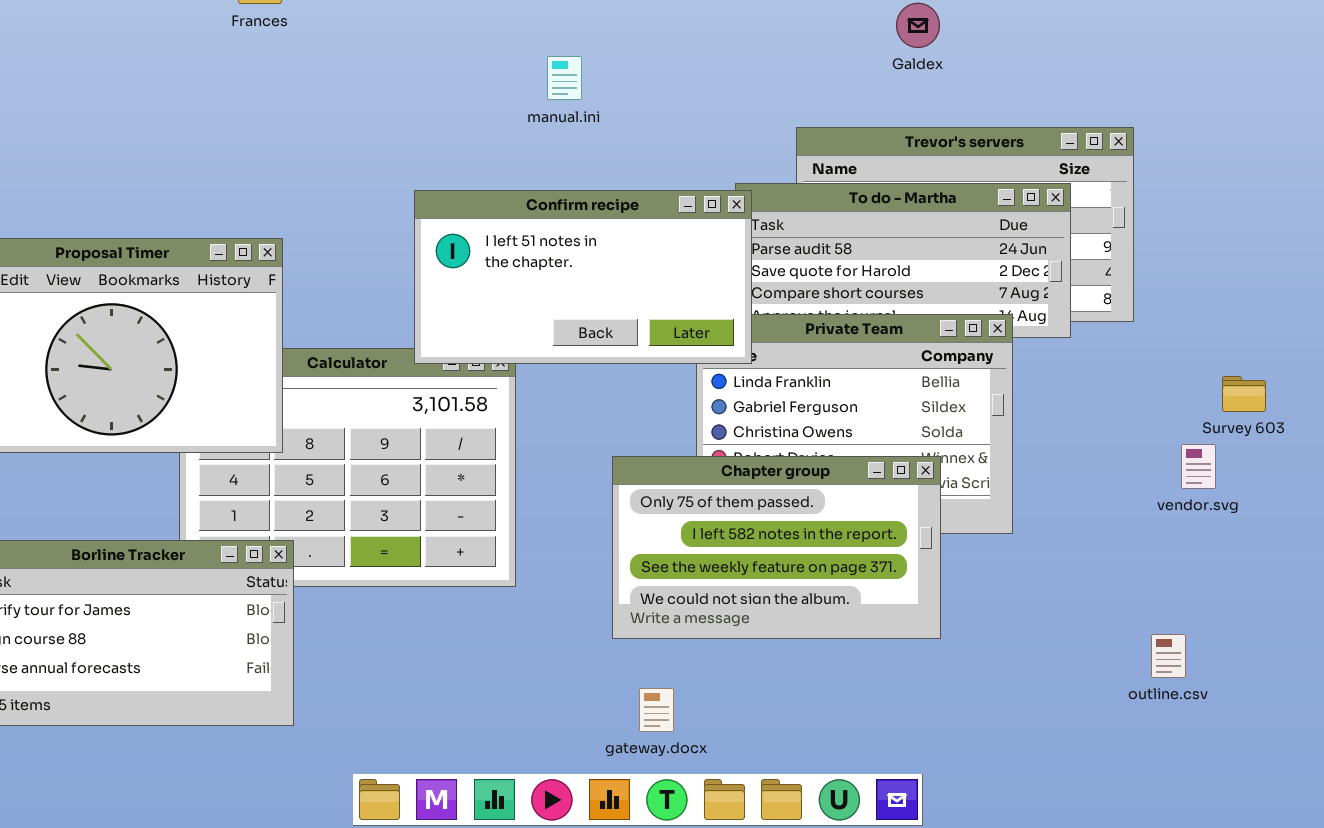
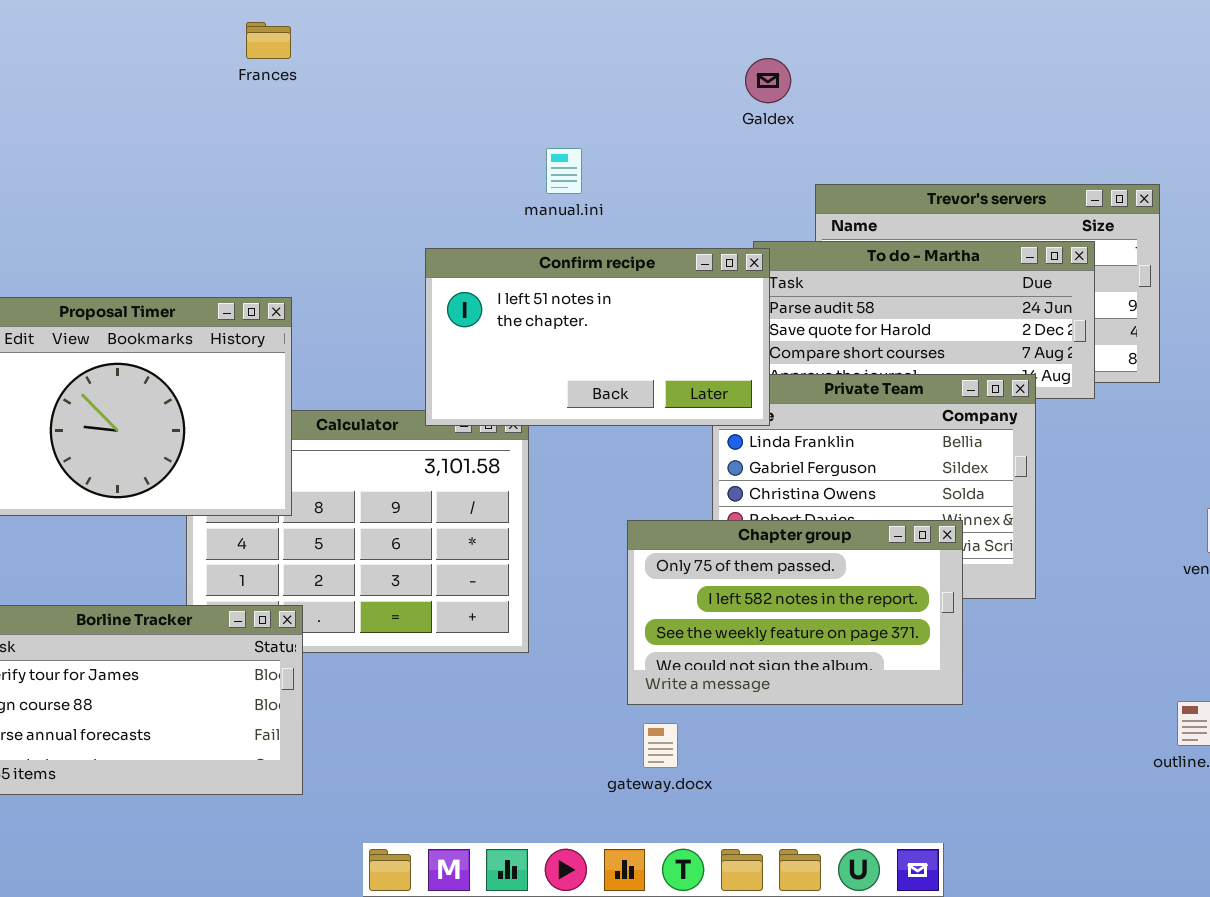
Galdex: [896,3,940,48] -> [745,58,791,103], moved
manual.ini: [547,56,582,100] -> [546,148,582,194], moved
gateway.docx: [639,688,674,732] -> [643,723,678,768], moved

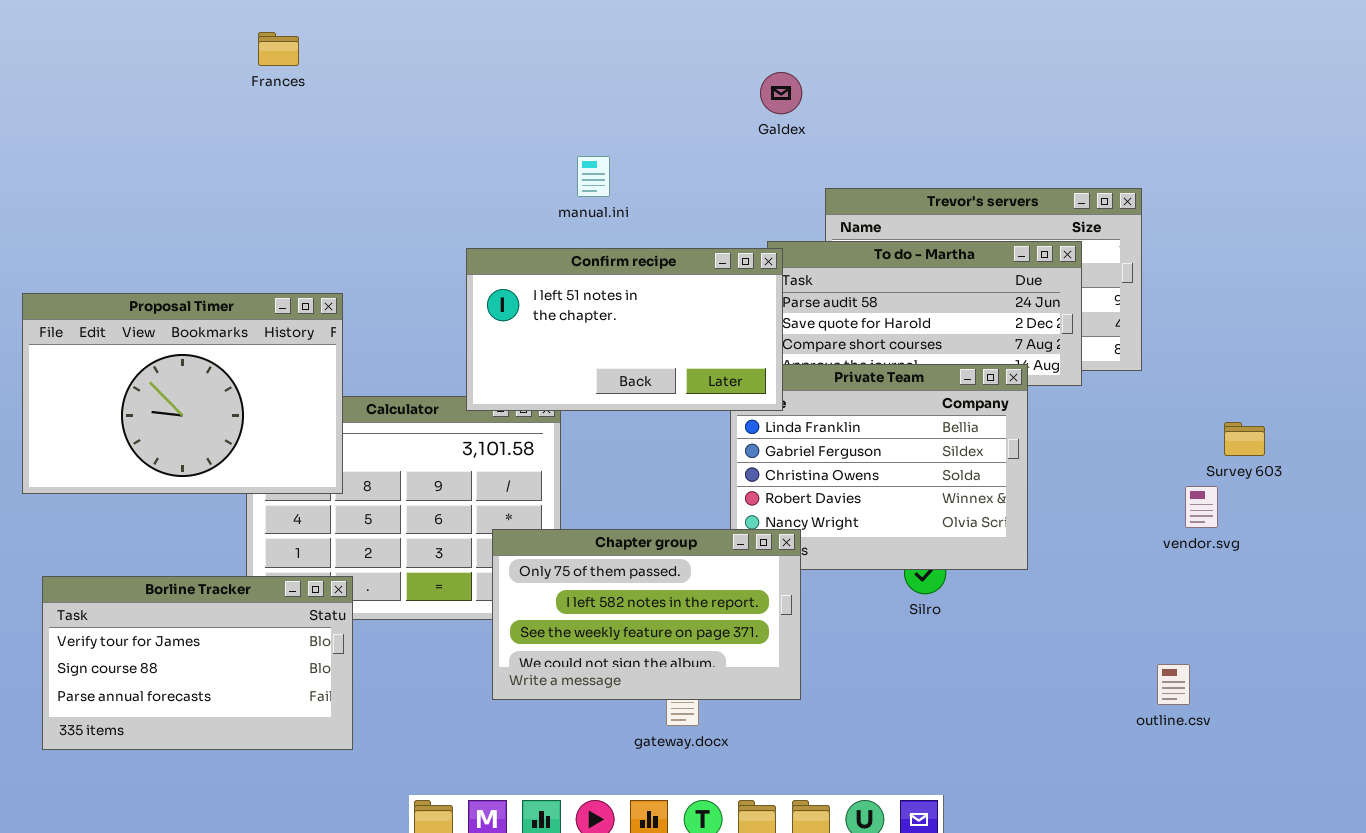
Frances: [246,22,291,59] -> [258,32,299,66], moved
Chapter group: [627,520,963,705] -> [492,529,801,700], moved

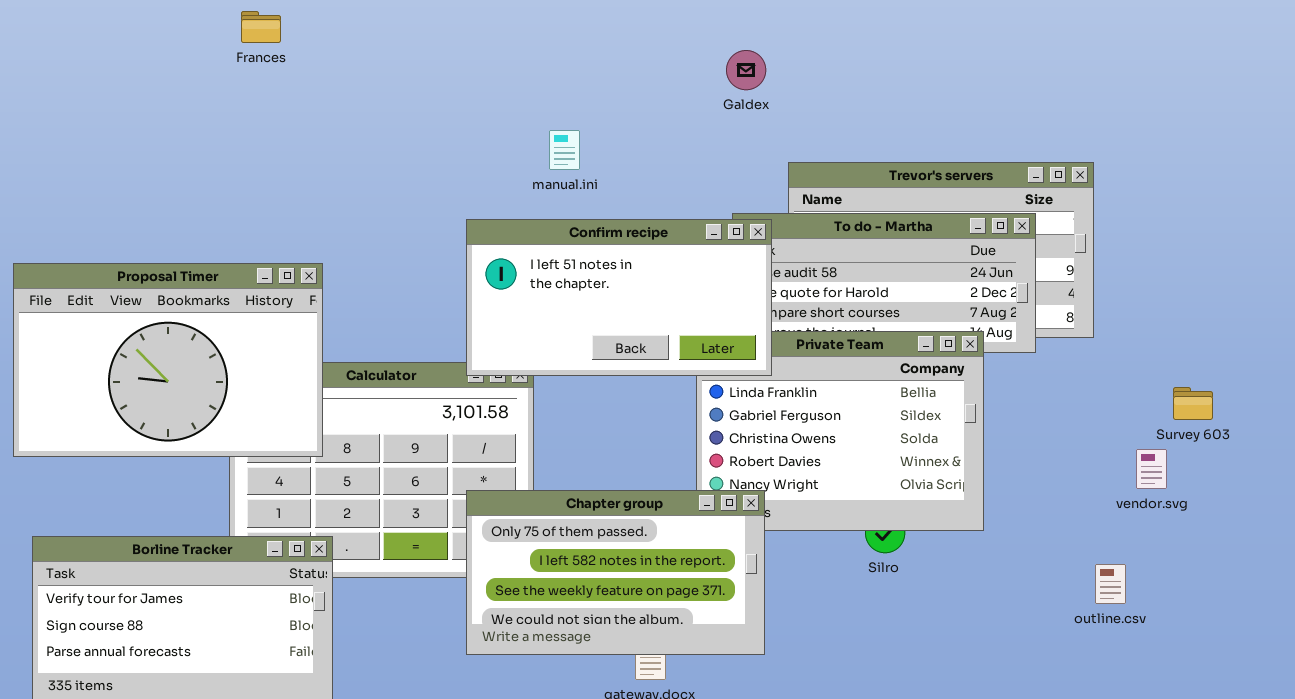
Confirm recipe: [466,248,783,411] -> [466,219,772,376], moved
outline.csv: [1157,664,1190,705] -> [1095,564,1126,604], moved

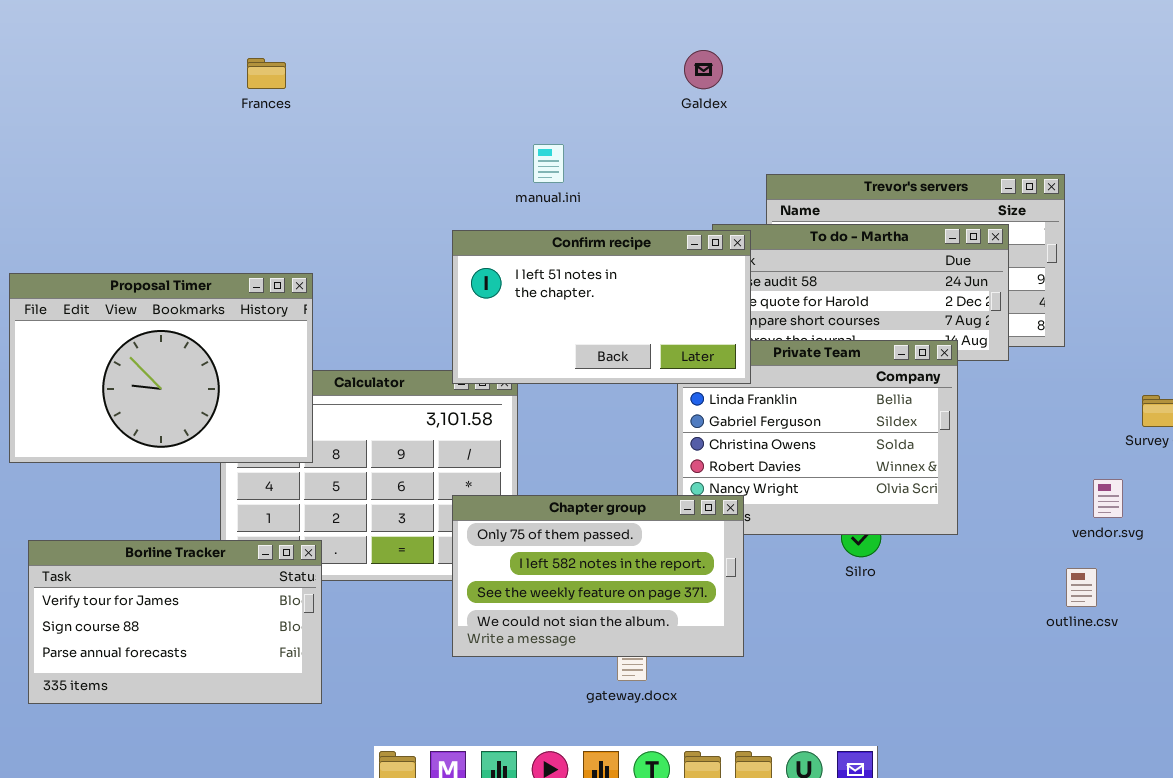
Frances: [241,11,281,43] -> [247,58,286,89], moved
Galdex: [726,50,766,90] -> [684,50,723,89], moved
vendor.svg: [1136,449,1167,489] -> [1093,479,1123,518], moved

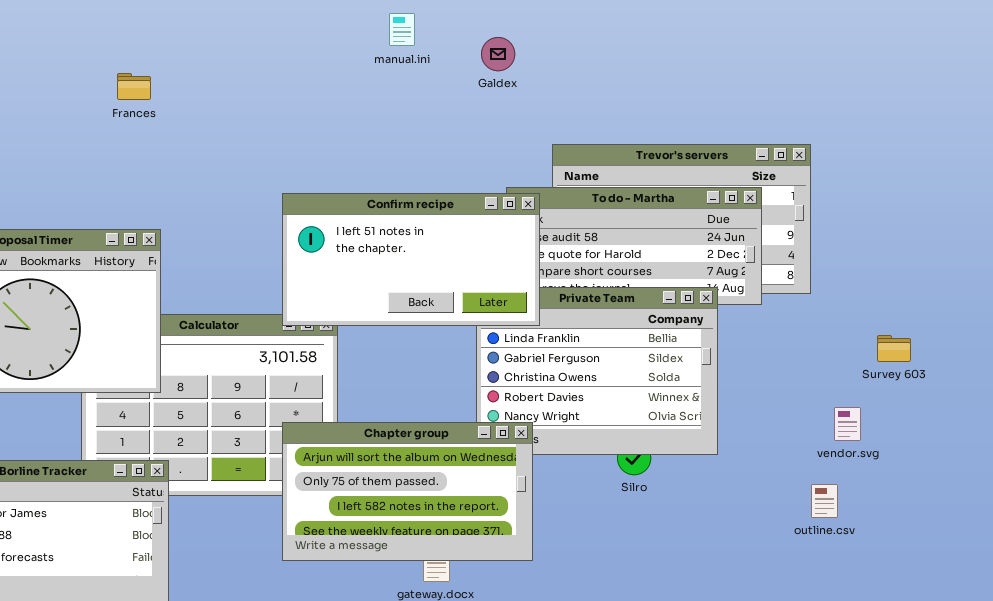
Frances: [247,58,286,89] -> [117,73,151,100], moved
manual.ini: [533,144,564,183] -> [389,13,415,46], moved
Chapter group: [452,495,744,657] -> [282,422,533,561], scrolled up 1 row

